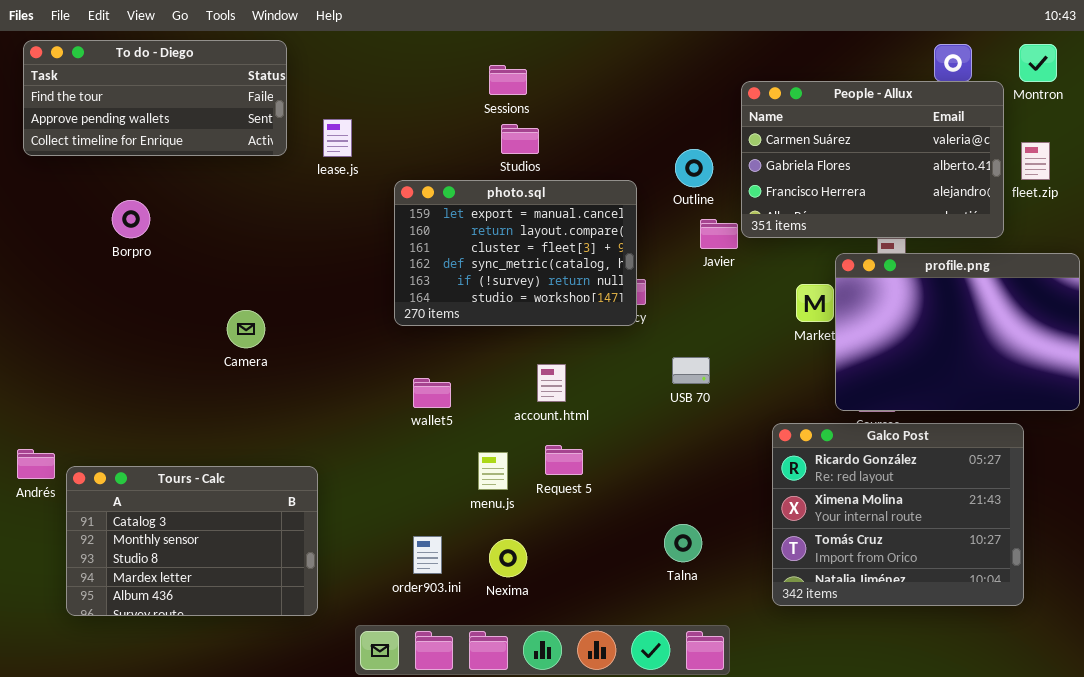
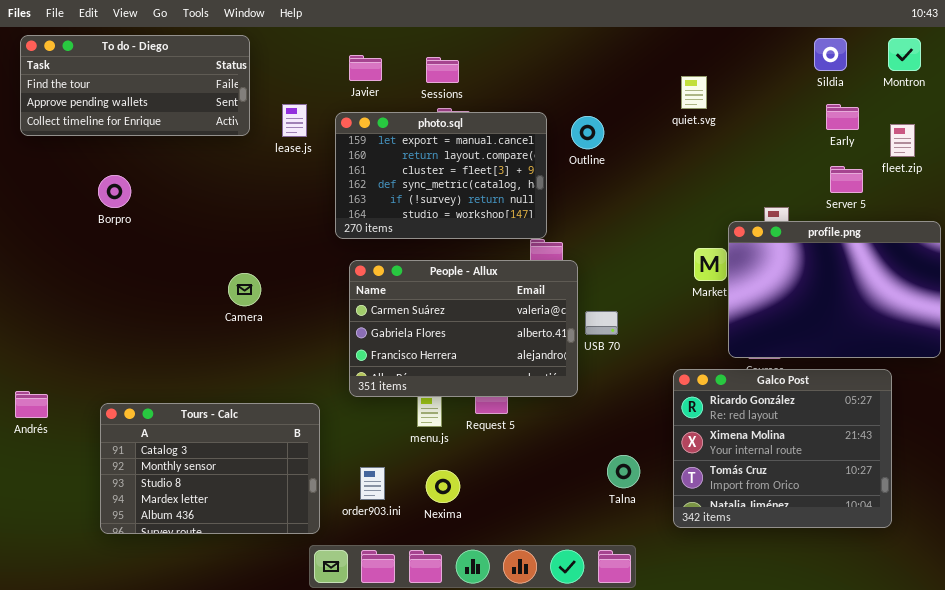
People - Allux: [741,81,1004,238] -> [349,260,578,397], moved
Outline: [675,149,713,187] -> [571,116,604,149], moved
photo.sql: [394,180,637,326] -> [335,112,547,239], moved
Javier: [700,219,738,249] -> [349,55,382,81], moved
Camera: [227,310,265,348] -> [228,273,261,306], moved
Tours - Calc: [66,466,318,616] -> [100,403,320,534], moved
Talna: [664,524,702,562] -> [607,455,640,488], moved

